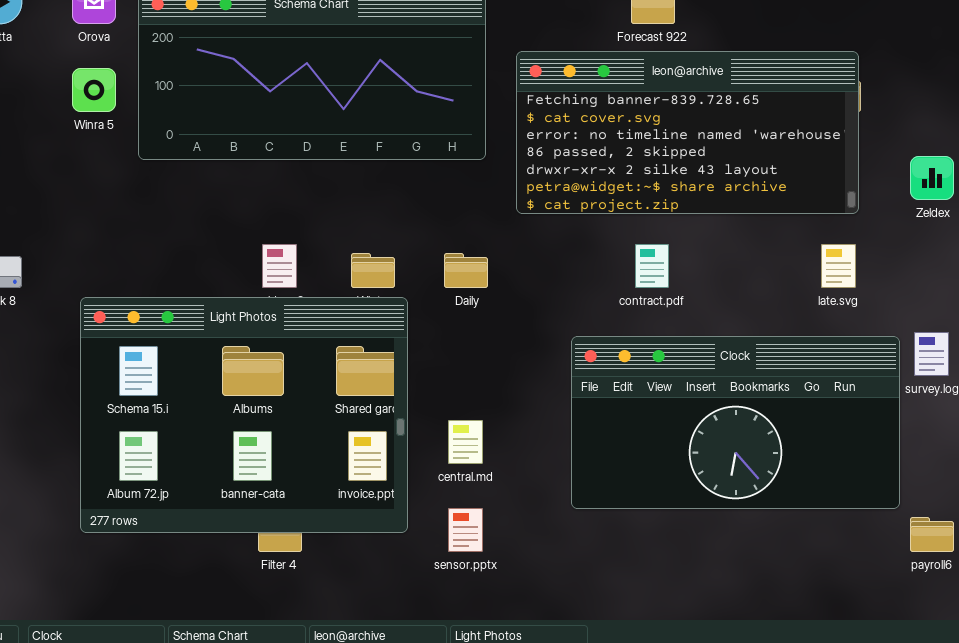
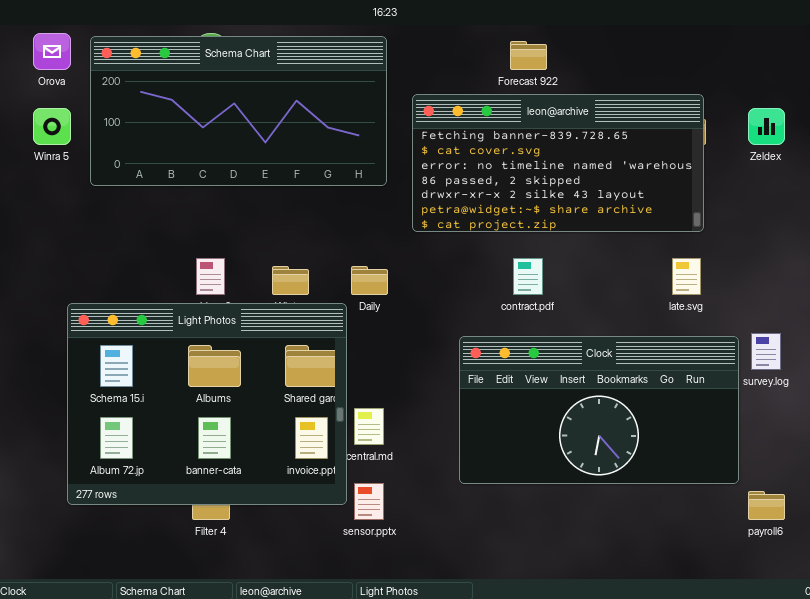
Zeldex: [910,156,954,200] -> [748,108,785,145], moved
Light Photos: [80,297,408,533] -> [67,303,347,505], moved

